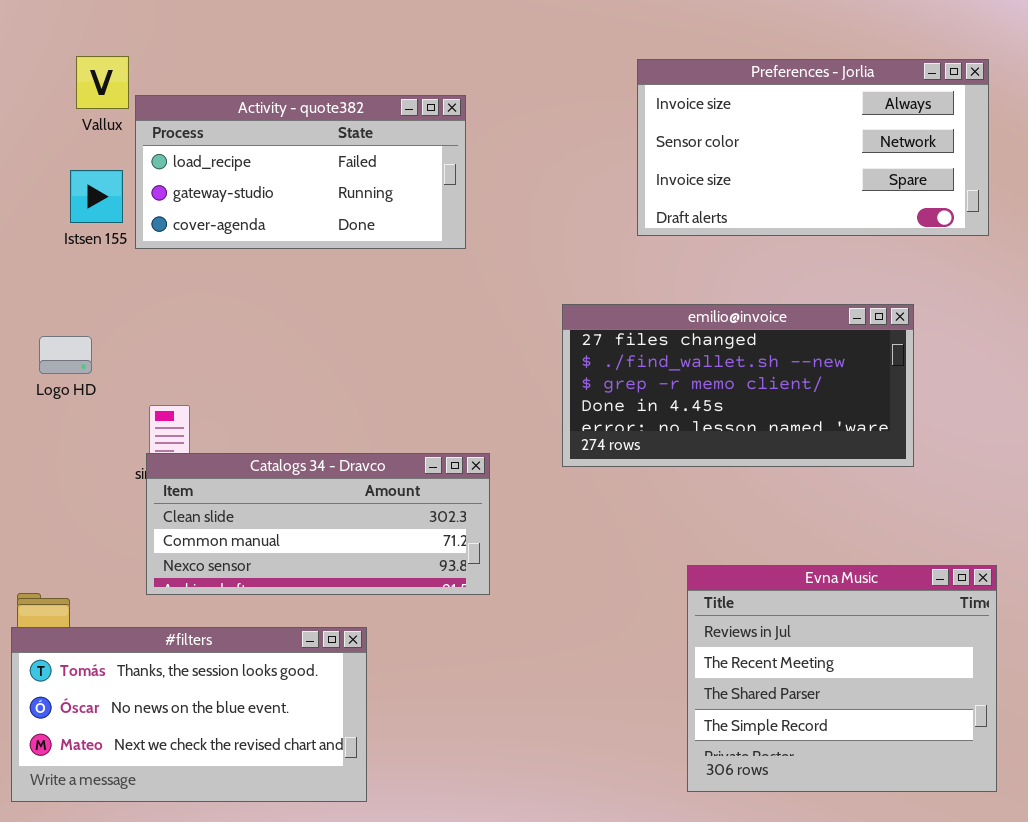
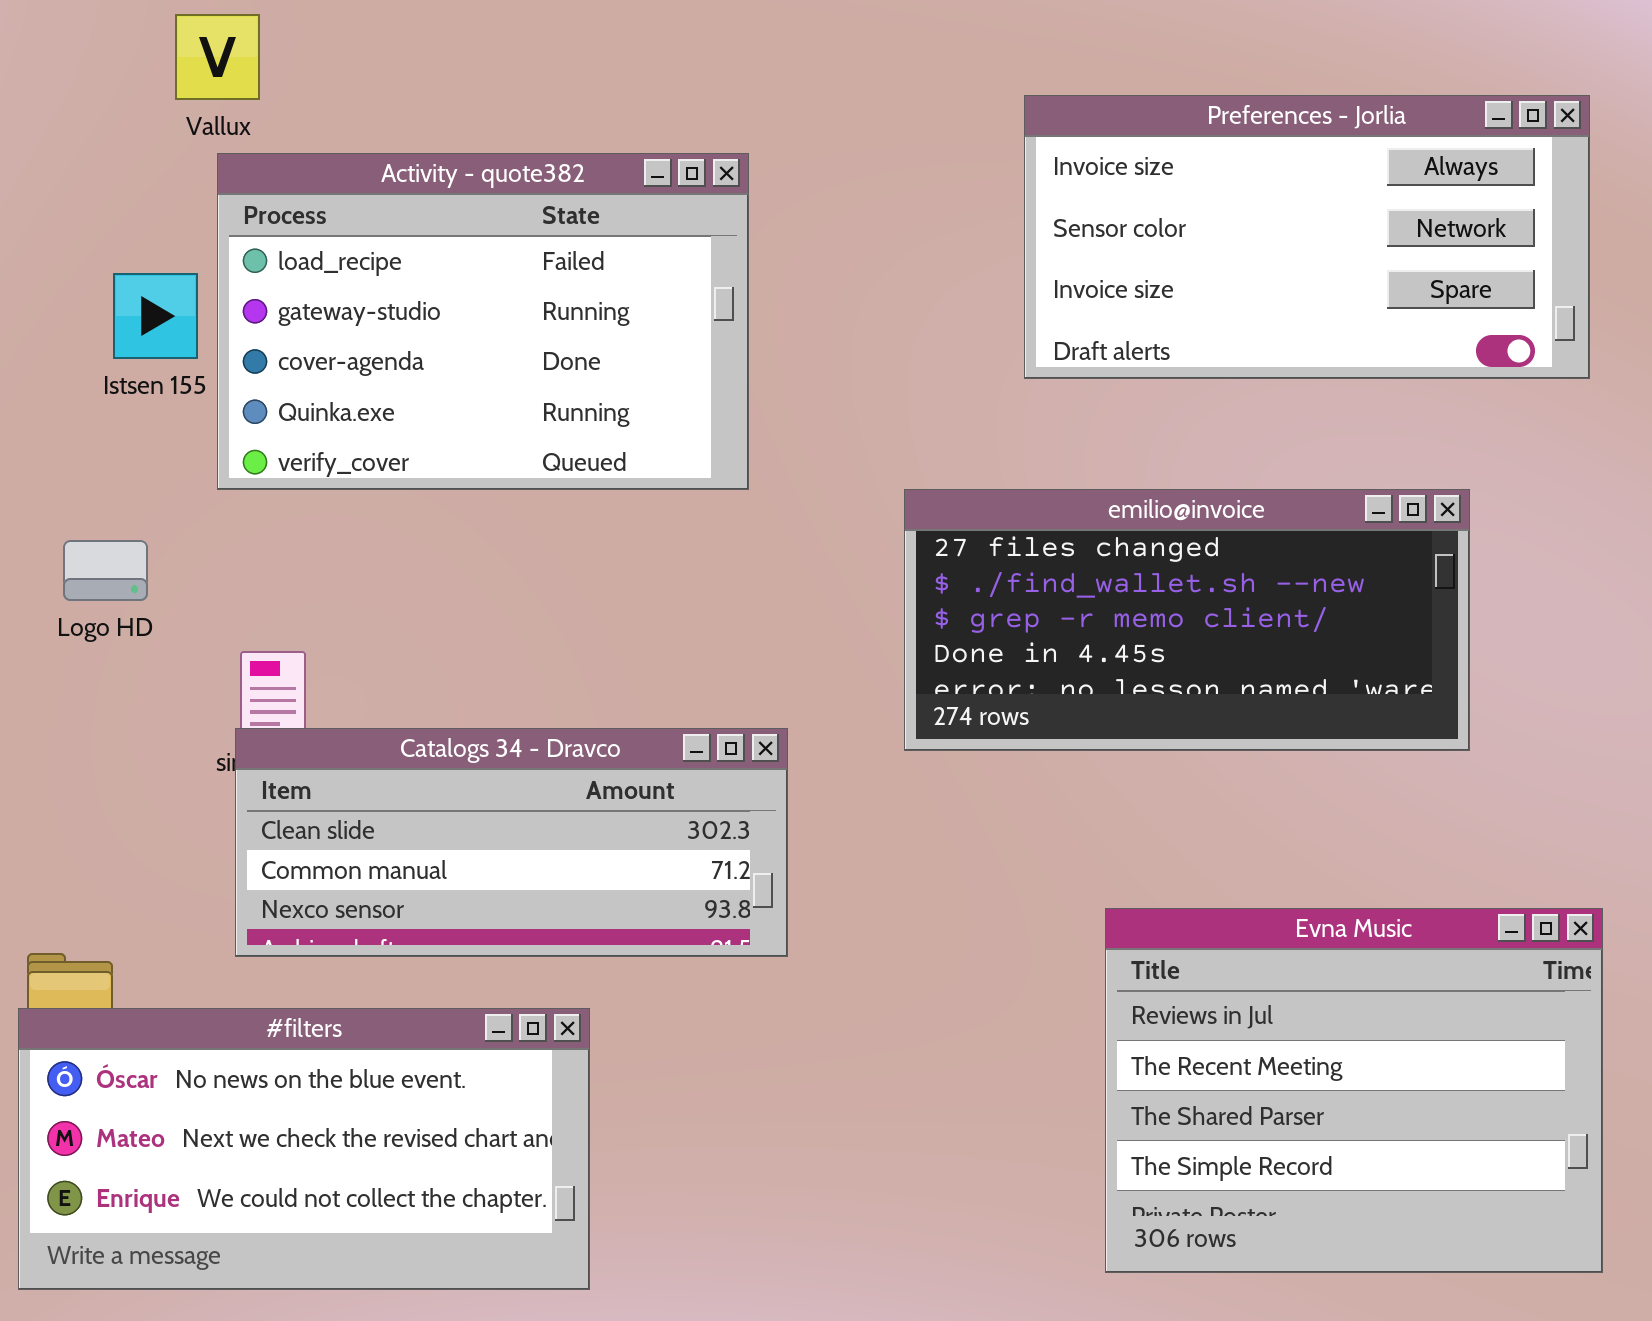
Vallux: [76,56,129,109] -> [175,14,260,100], moved
Activity - quote382: [135,95,466,249] -> [217,153,749,490], resized
#filters: [11,627,367,802] -> [18,1008,590,1290], scrolled down 1 row

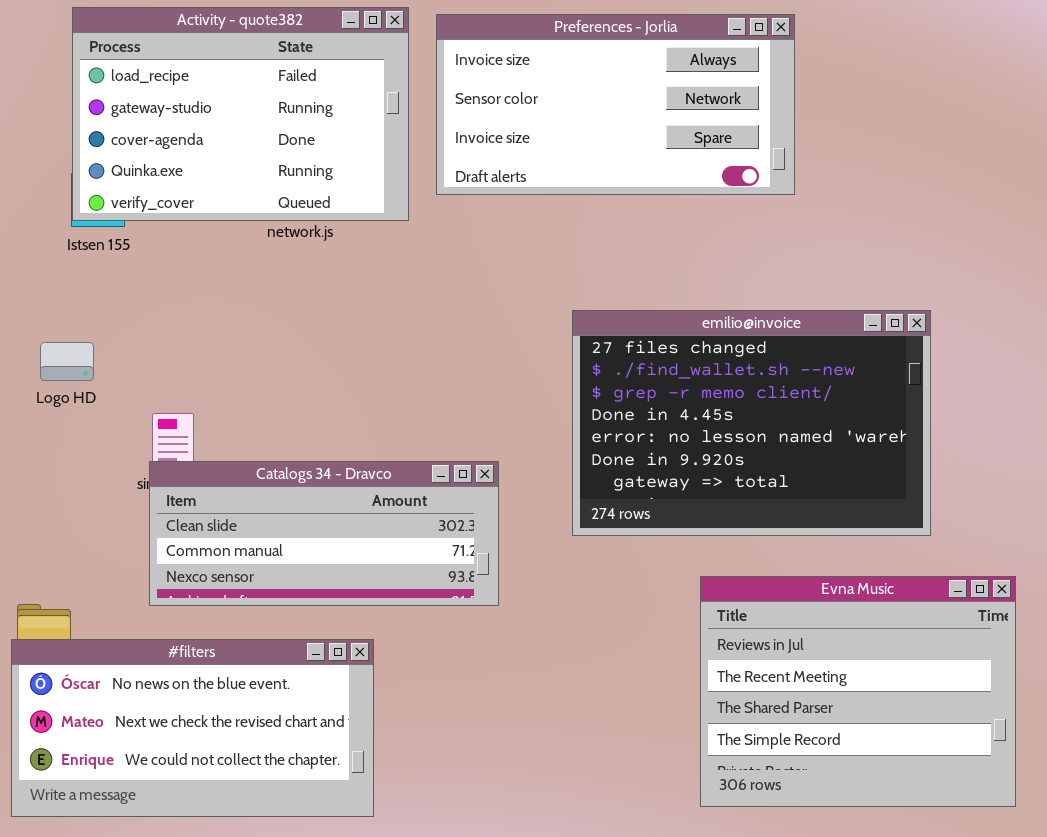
Preferences - Jorlia: [1024,95,1590,379] -> [436,14,795,195], moved
Activity - quote382: [217,153,749,490] -> [72,7,409,221], moved
emilio@invoice: [904,489,1470,751] -> [572,310,931,536], resized

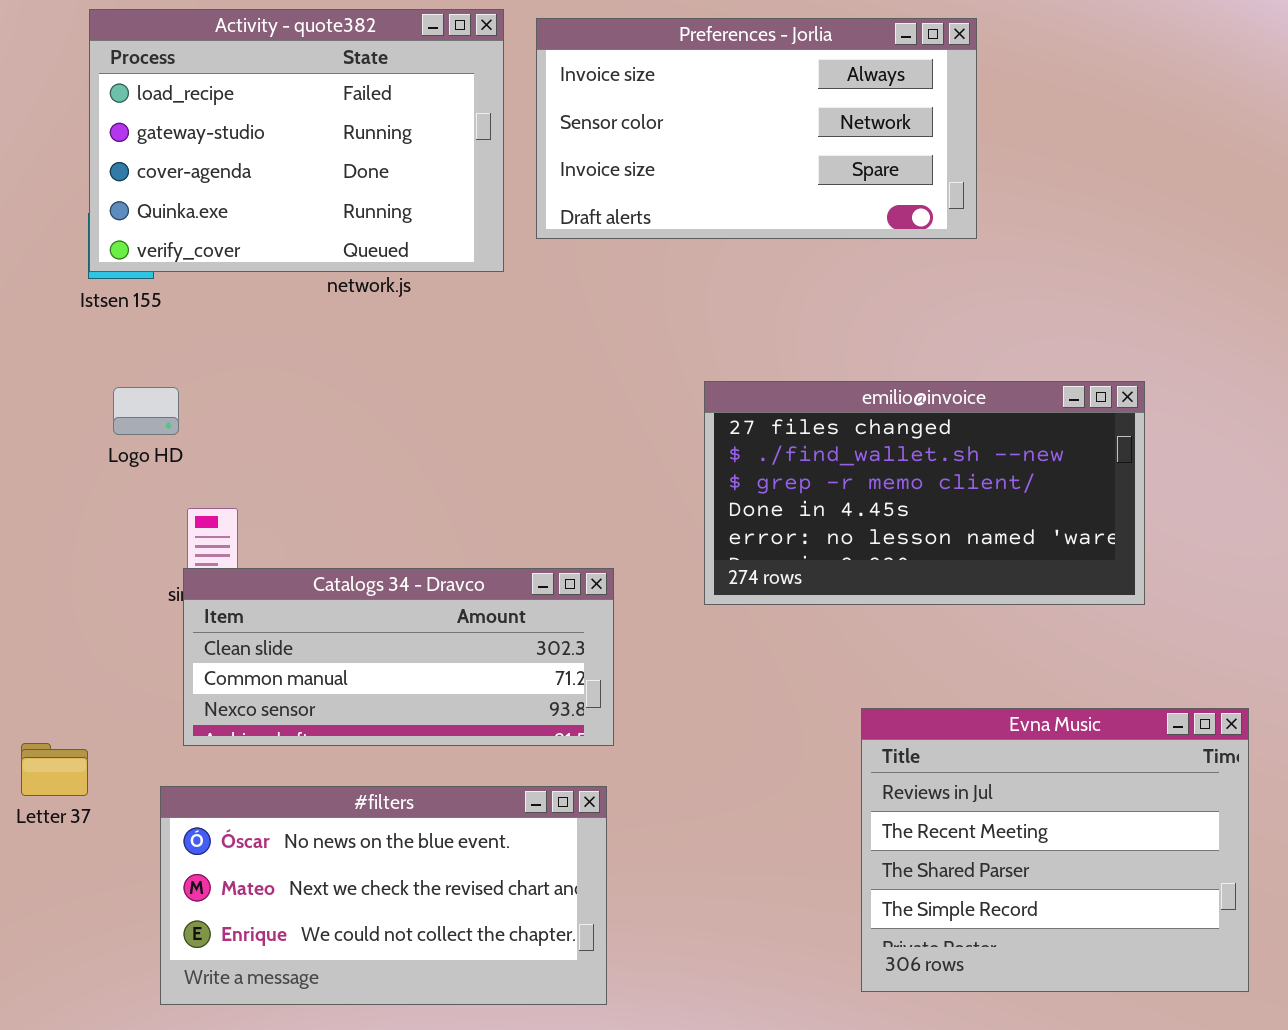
emilio@invoice: [572,310,931,536] -> [704,381,1145,605], resized
Logo HD: [40,342,94,381] -> [113,387,179,435], moved
#filters: [11,639,374,817] -> [160,786,607,1005], moved

